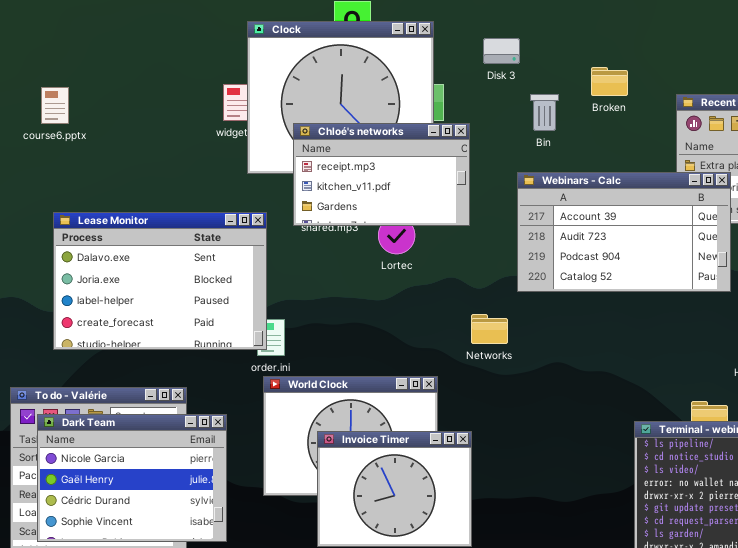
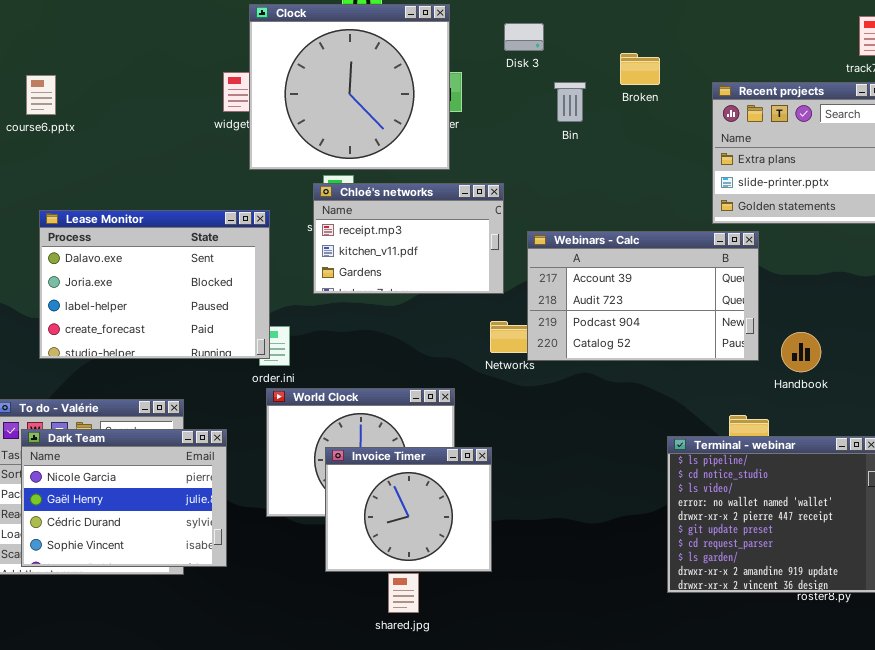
Chloé's networks: [293,123,470,226] -> [313,183,504,294], moved
Webinars - Calc: [517,172,731,292] -> [527,231,759,361], moved

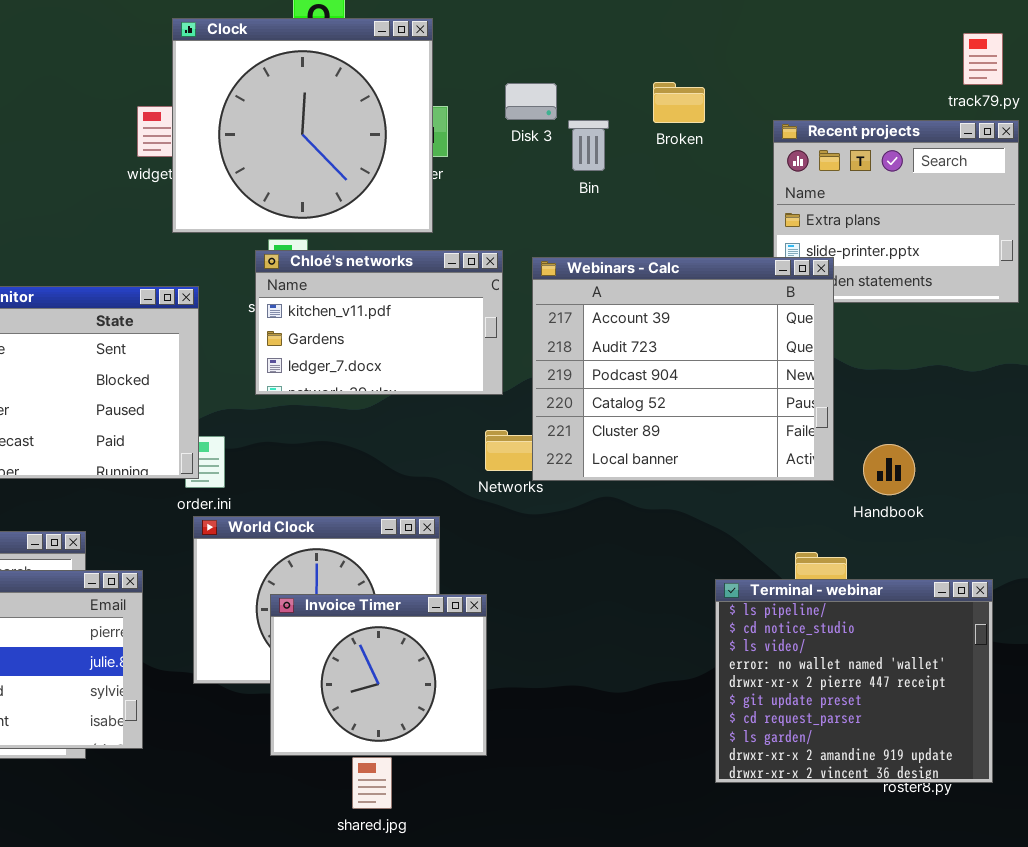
Disk 3: [504,23,544,51] -> [505,83,557,120], moved
Chloé's networks: [313,183,504,294] -> [255,250,503,395], scrolled down 1 row
Webinars - Calc: [527,231,759,361] -> [532,257,834,481], resized

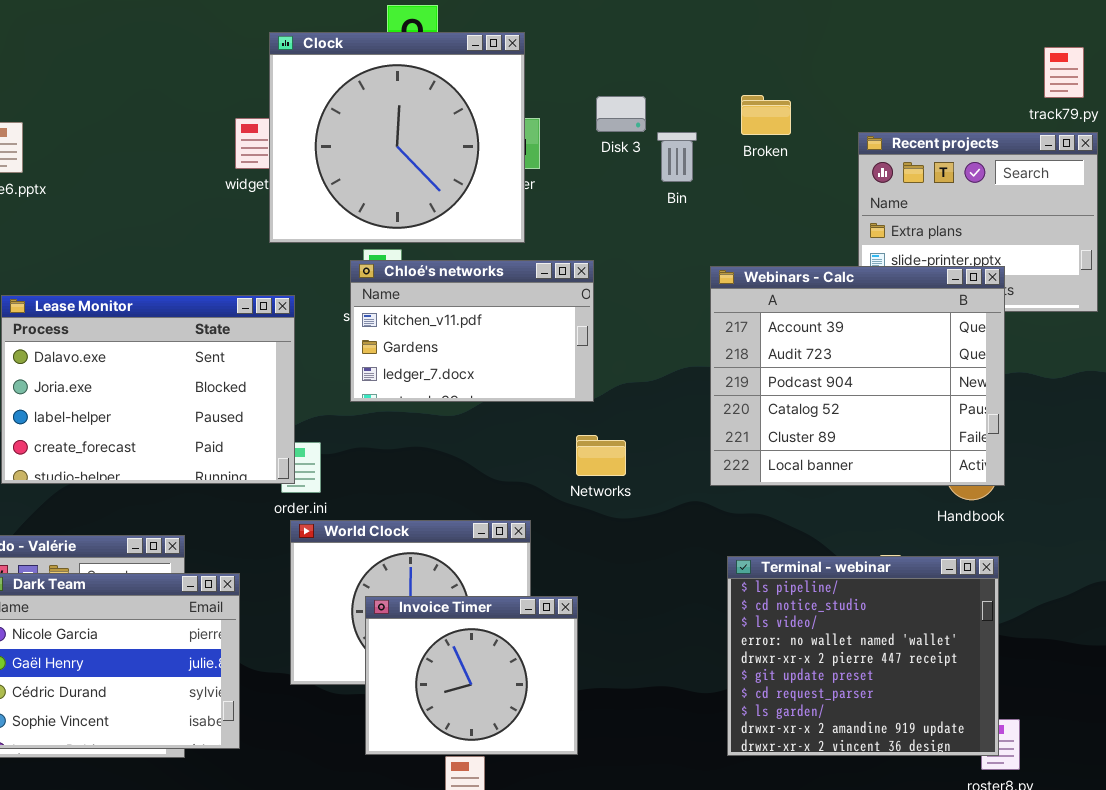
Webinars - Calc: [532,257,834,481] -> [710,266,1005,486], moved
Terminal - webinar: [715,579,993,783] -> [727,556,999,756], moved

